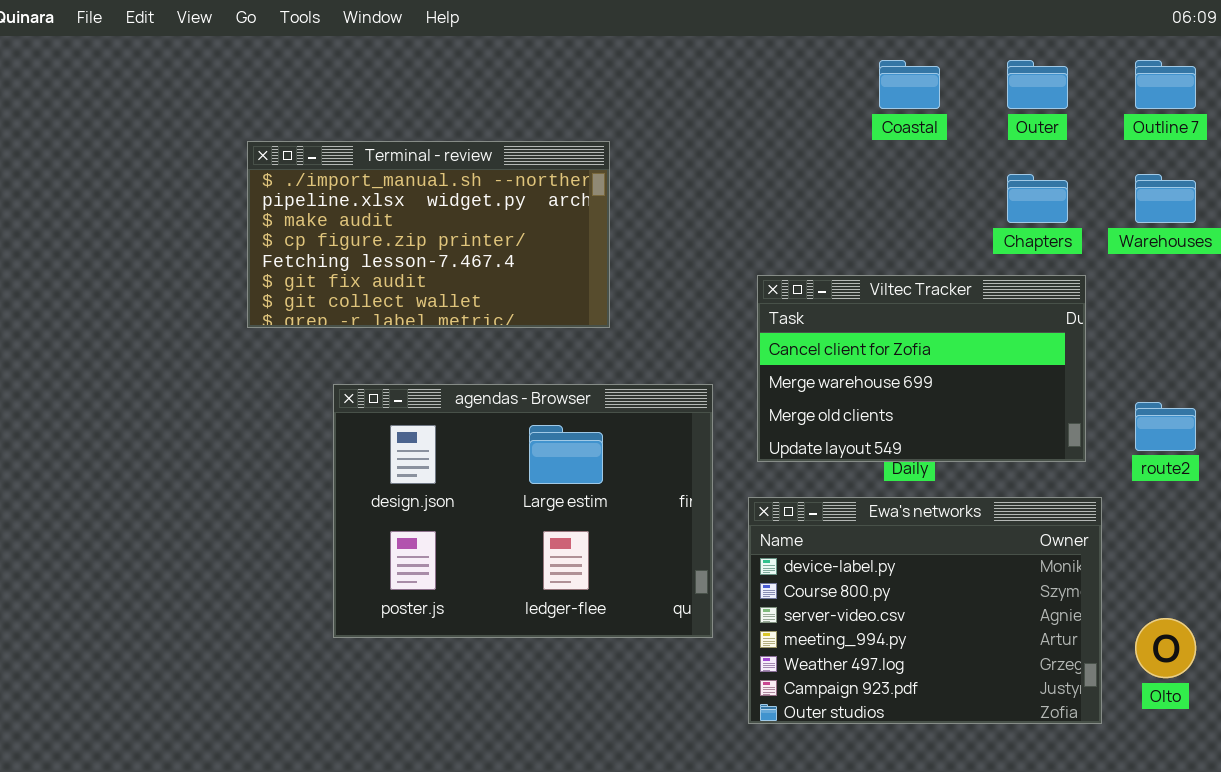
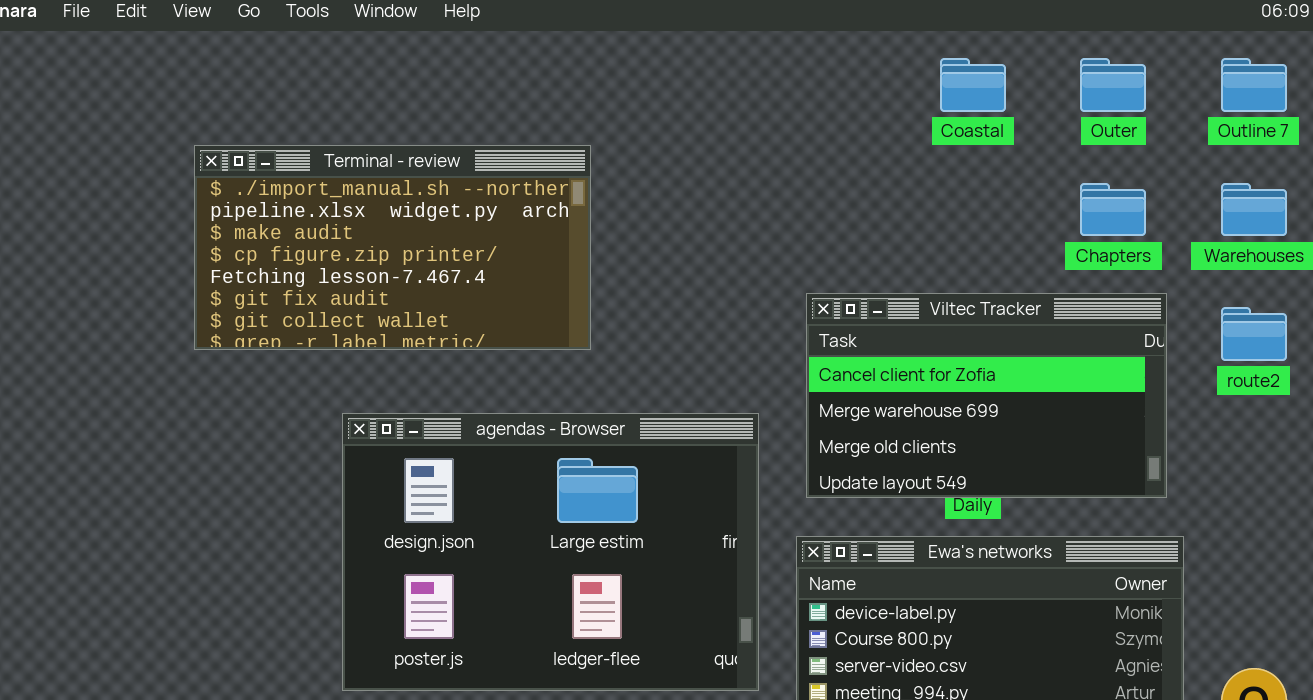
Terminal - review: [247,141,610,328] -> [194,145,591,350], moved
route2: [1135,402,1196,451] -> [1221,307,1287,361], moved

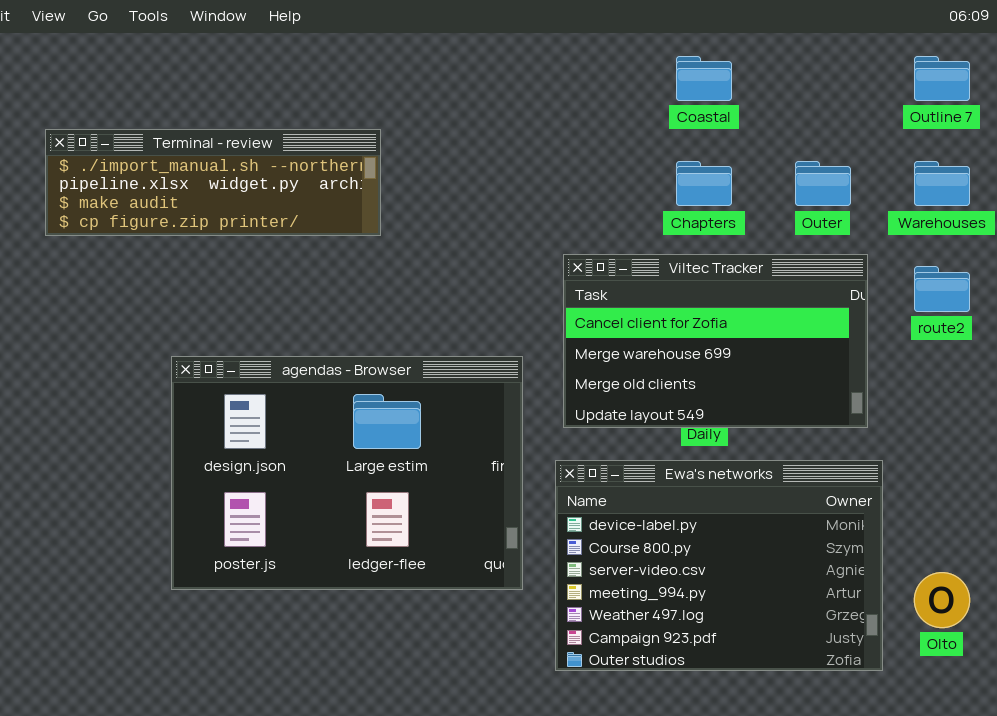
Outer: [1080,58,1146,112] -> [795,161,851,206], moved
Terminal - review: [194,145,591,350] -> [45,129,381,236], resized
Chapters: [1080,183,1146,236] -> [676,161,732,206], moved

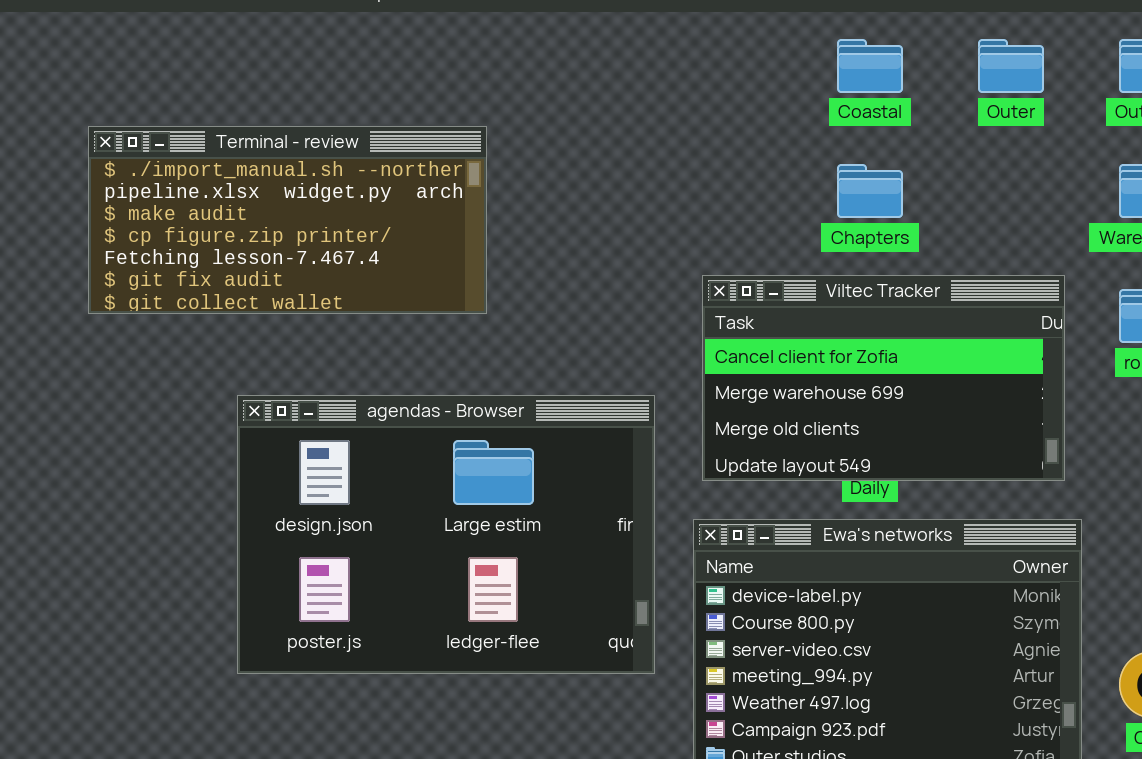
Terminal - review: [45,129,381,236] -> [88,126,487,314], resized
Outer: [795,161,851,206] -> [978,39,1044,93], moved

